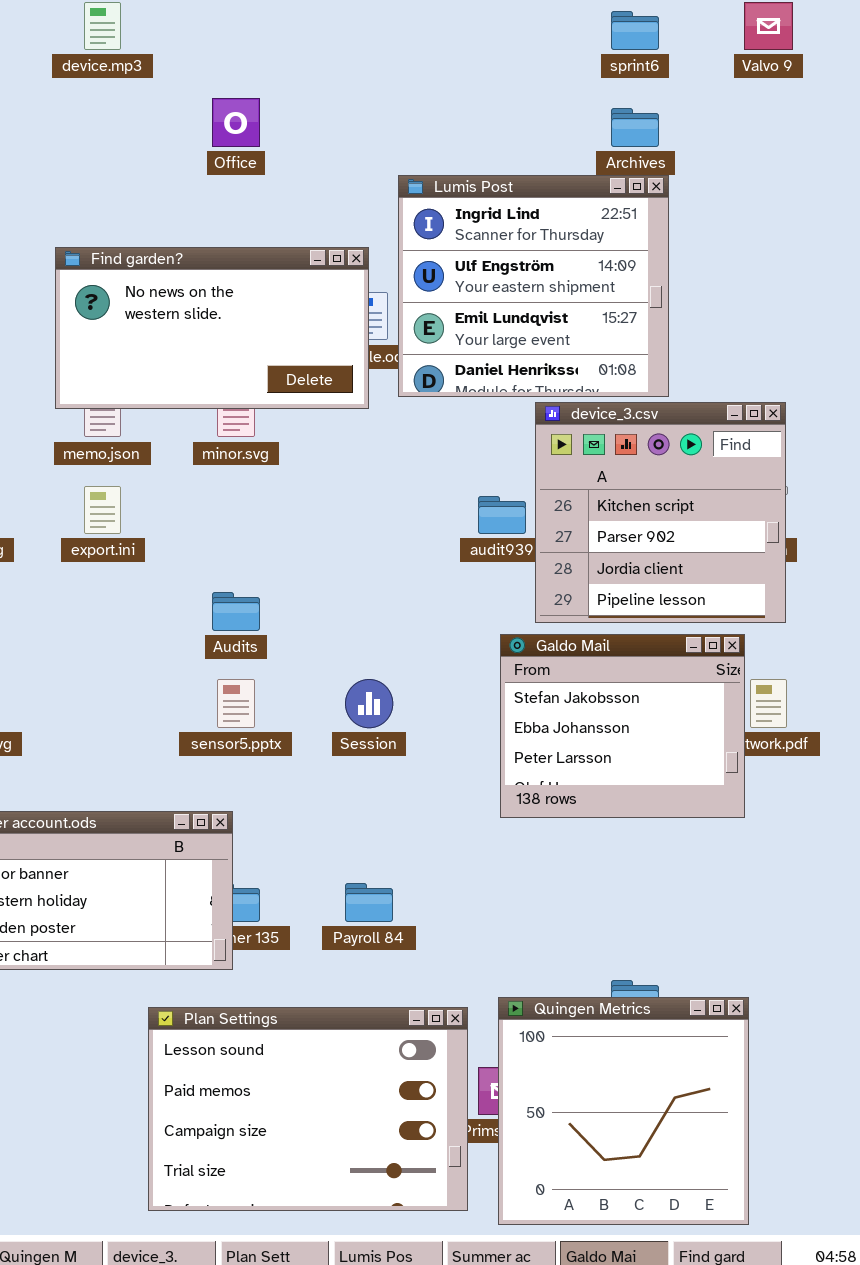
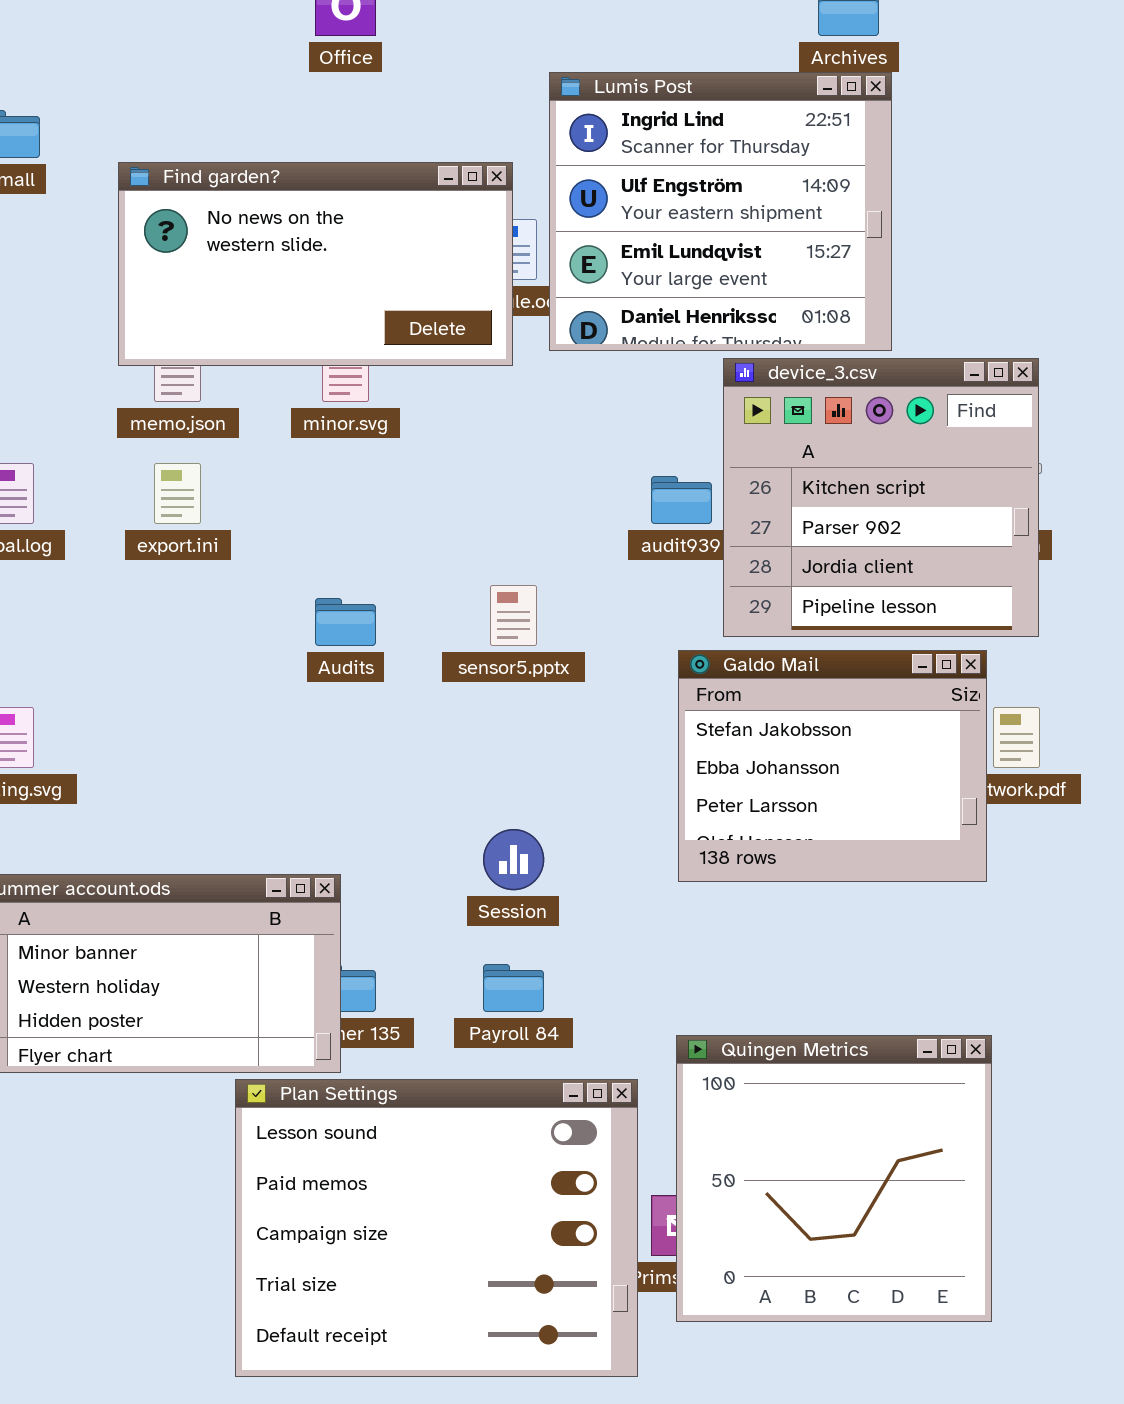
sensor5.pptx: [217,679,255,728] -> [490,585,537,646], moved
Session: [345,679,393,728] -> [483,829,544,890], moved
Quingen Metrics: [498,997,749,1225] -> [676,1035,992,1322], moved
Plan Settings: [148,1007,468,1211] -> [235,1079,638,1377], resized

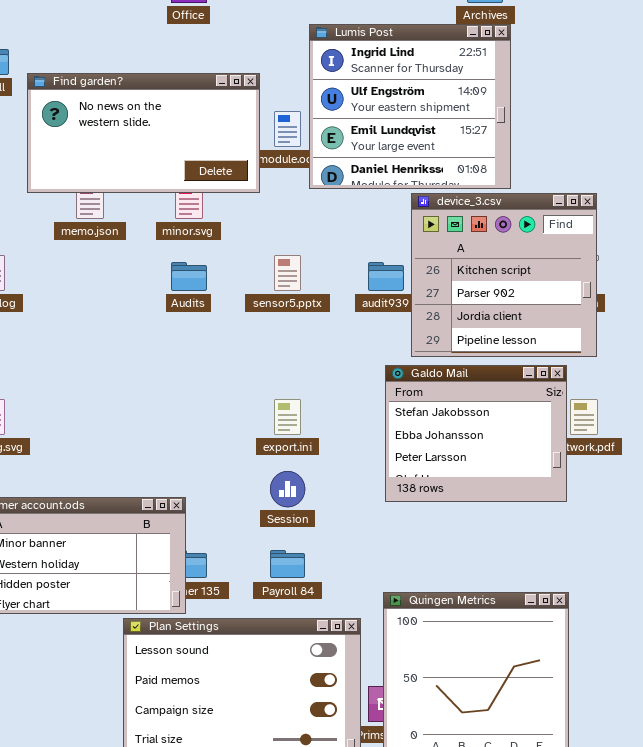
Find garden?: [118,162,513,366] -> [27,73,260,193], moved
export.ini: [154,463,201,524] -> [274,399,301,435], moved
sensor5.pptx: [490,585,537,646] -> [274,255,301,291], moved
Audits: [315,598,376,646] -> [171,262,207,291], moved

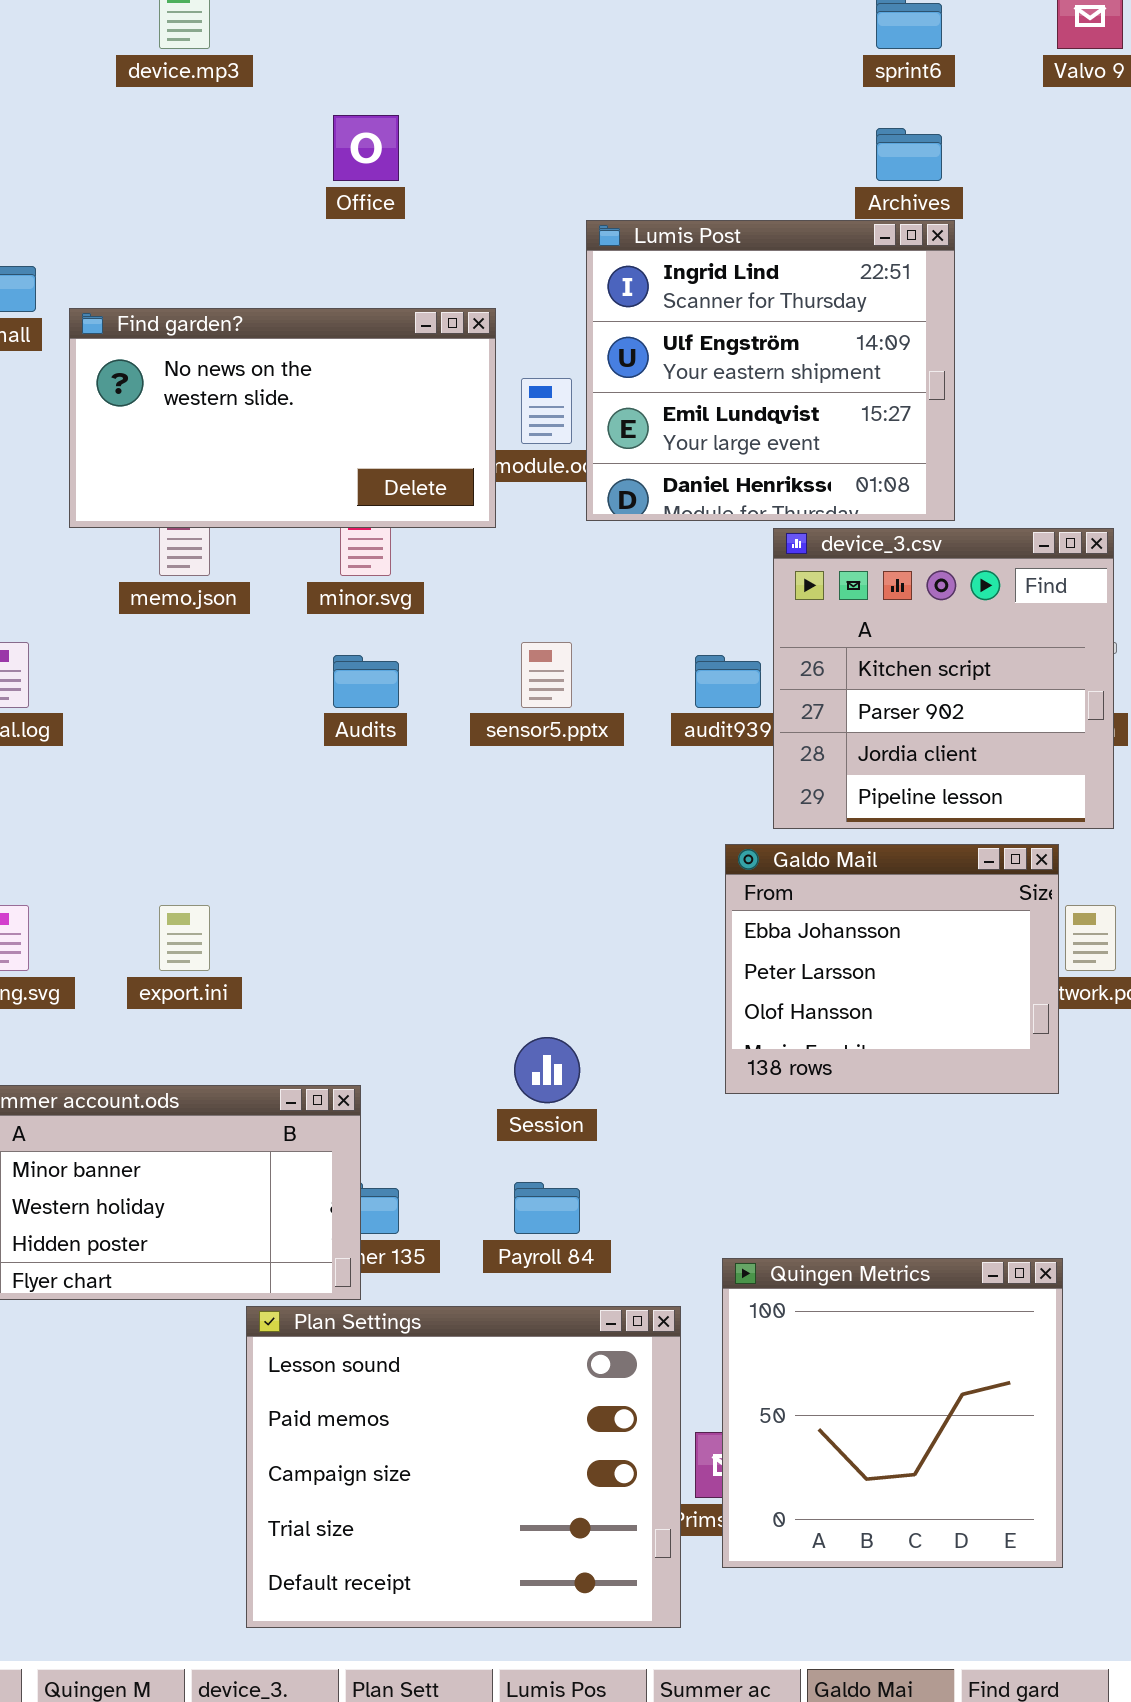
Galdo Mail: [385,365,567,502] -> [725,844,1059,1094], scrolled down 1 row
export.ini: [274,399,301,435] -> [159,905,210,971], moved

